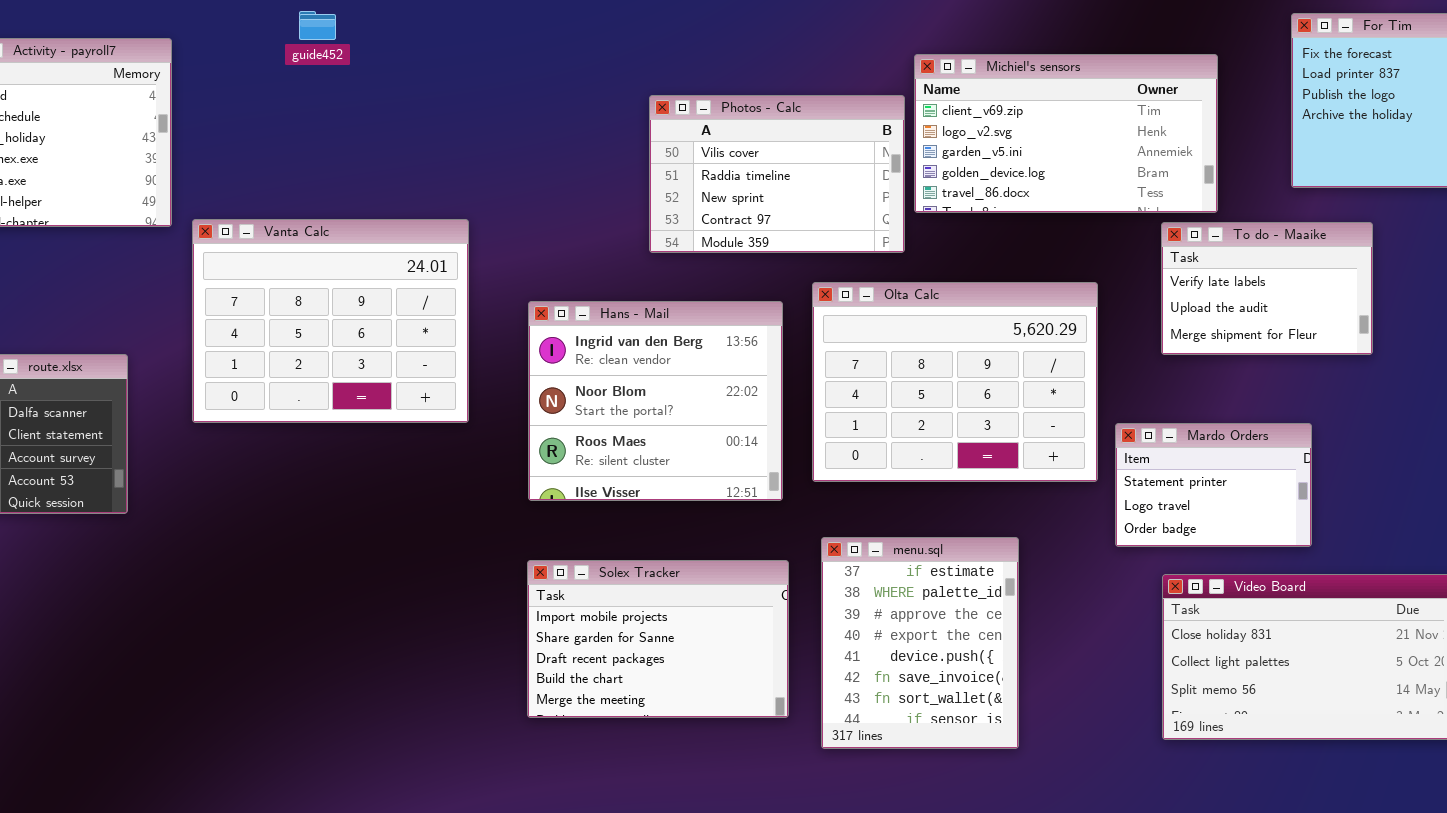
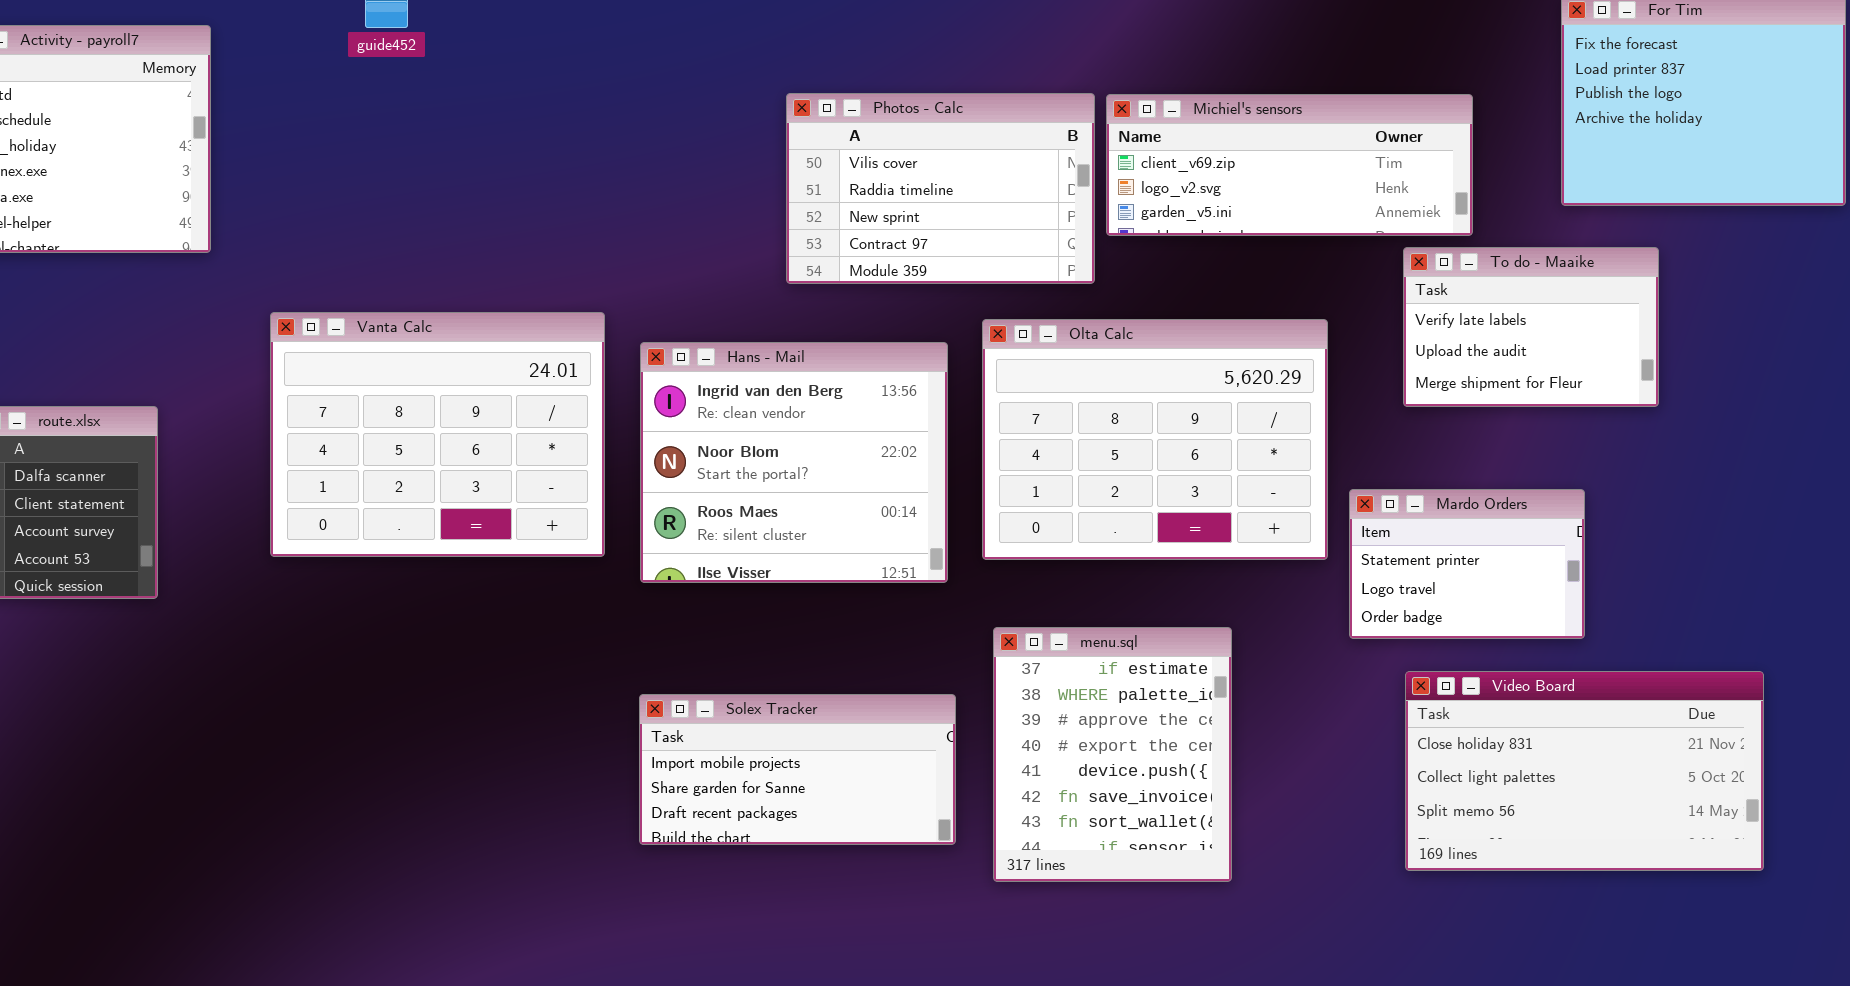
Michiel's sensors: [914,54,1218,213] -> [1106,94,1473,236], resized
Vanta Calc: [192,219,469,423] -> [270,312,605,557], moved
Solex Tracker: [527,560,789,718] -> [639,694,956,845], resized

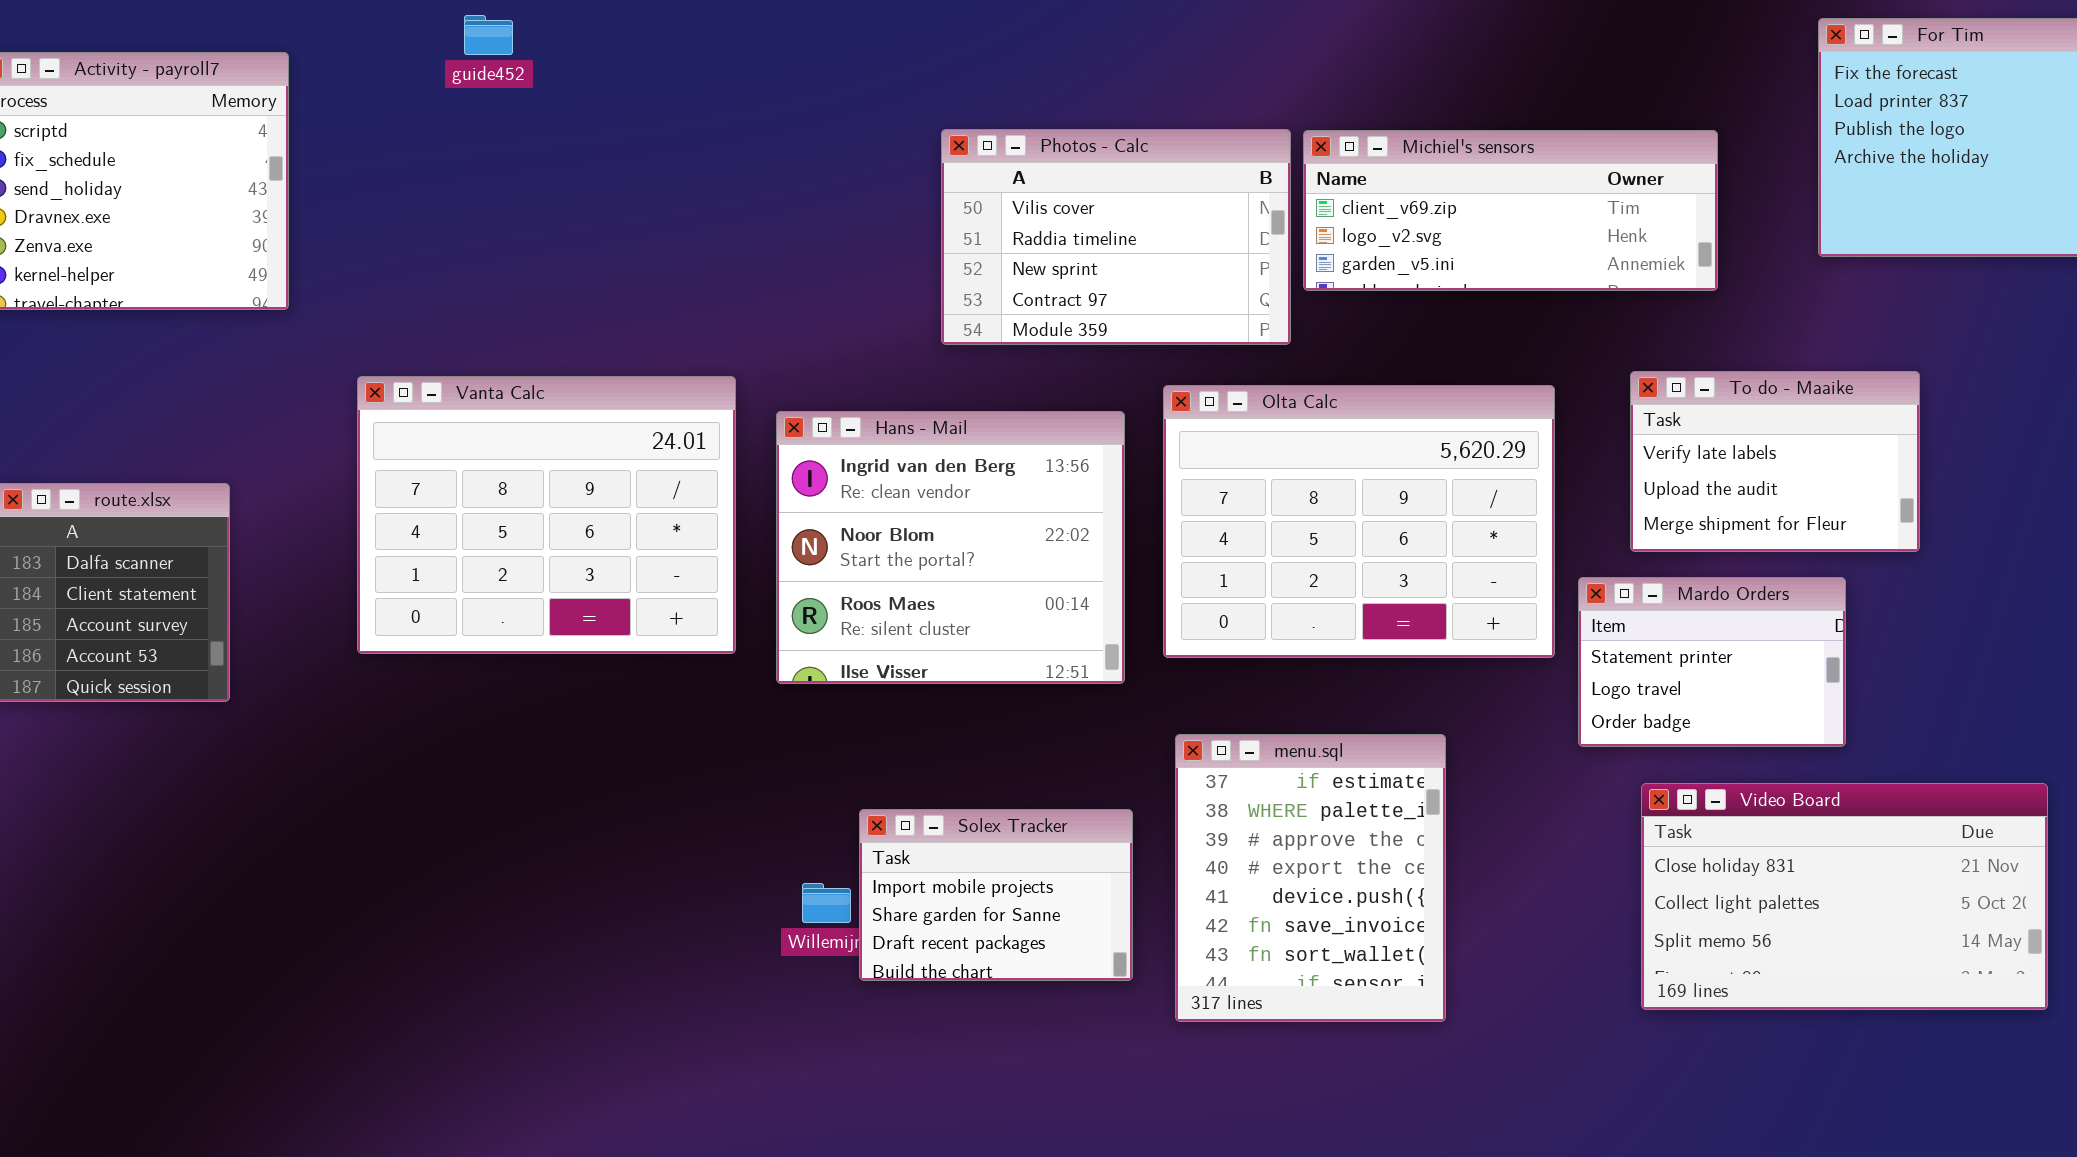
To do - Maaike: [1403,247,1659,407] -> [1630,371,1920,552], moved
Solex Tracker: [639,694,956,845] -> [859,809,1133,981], resized

